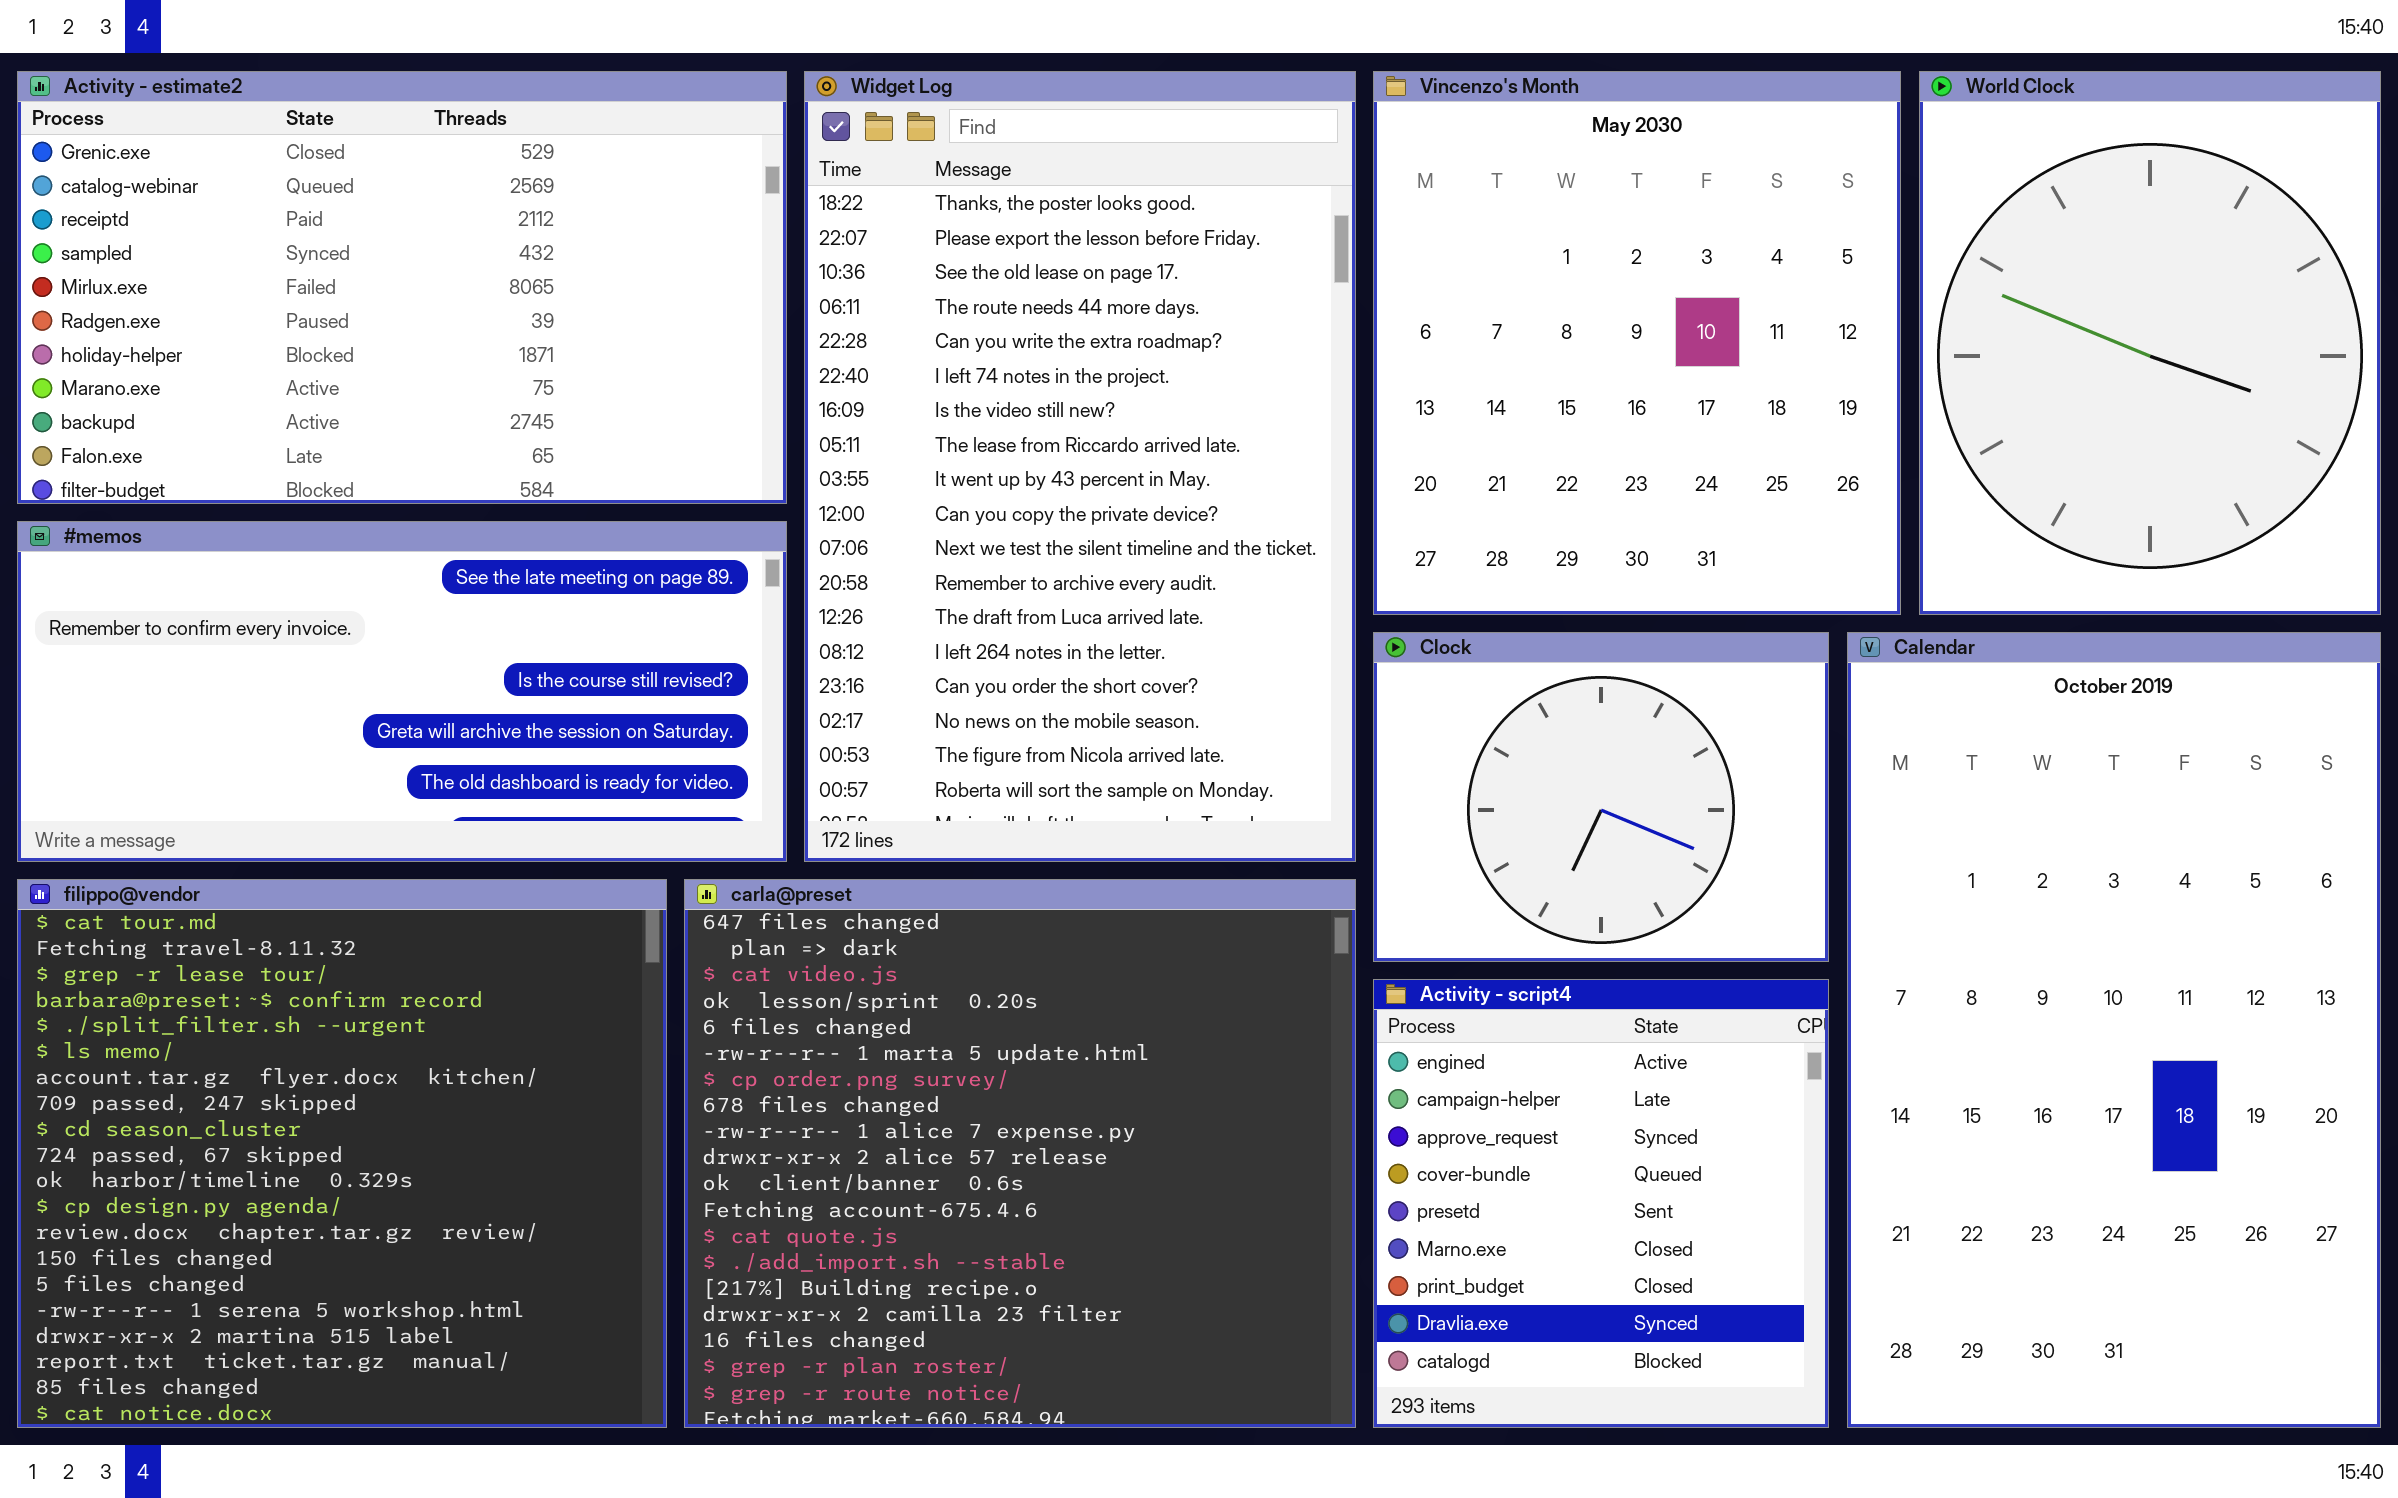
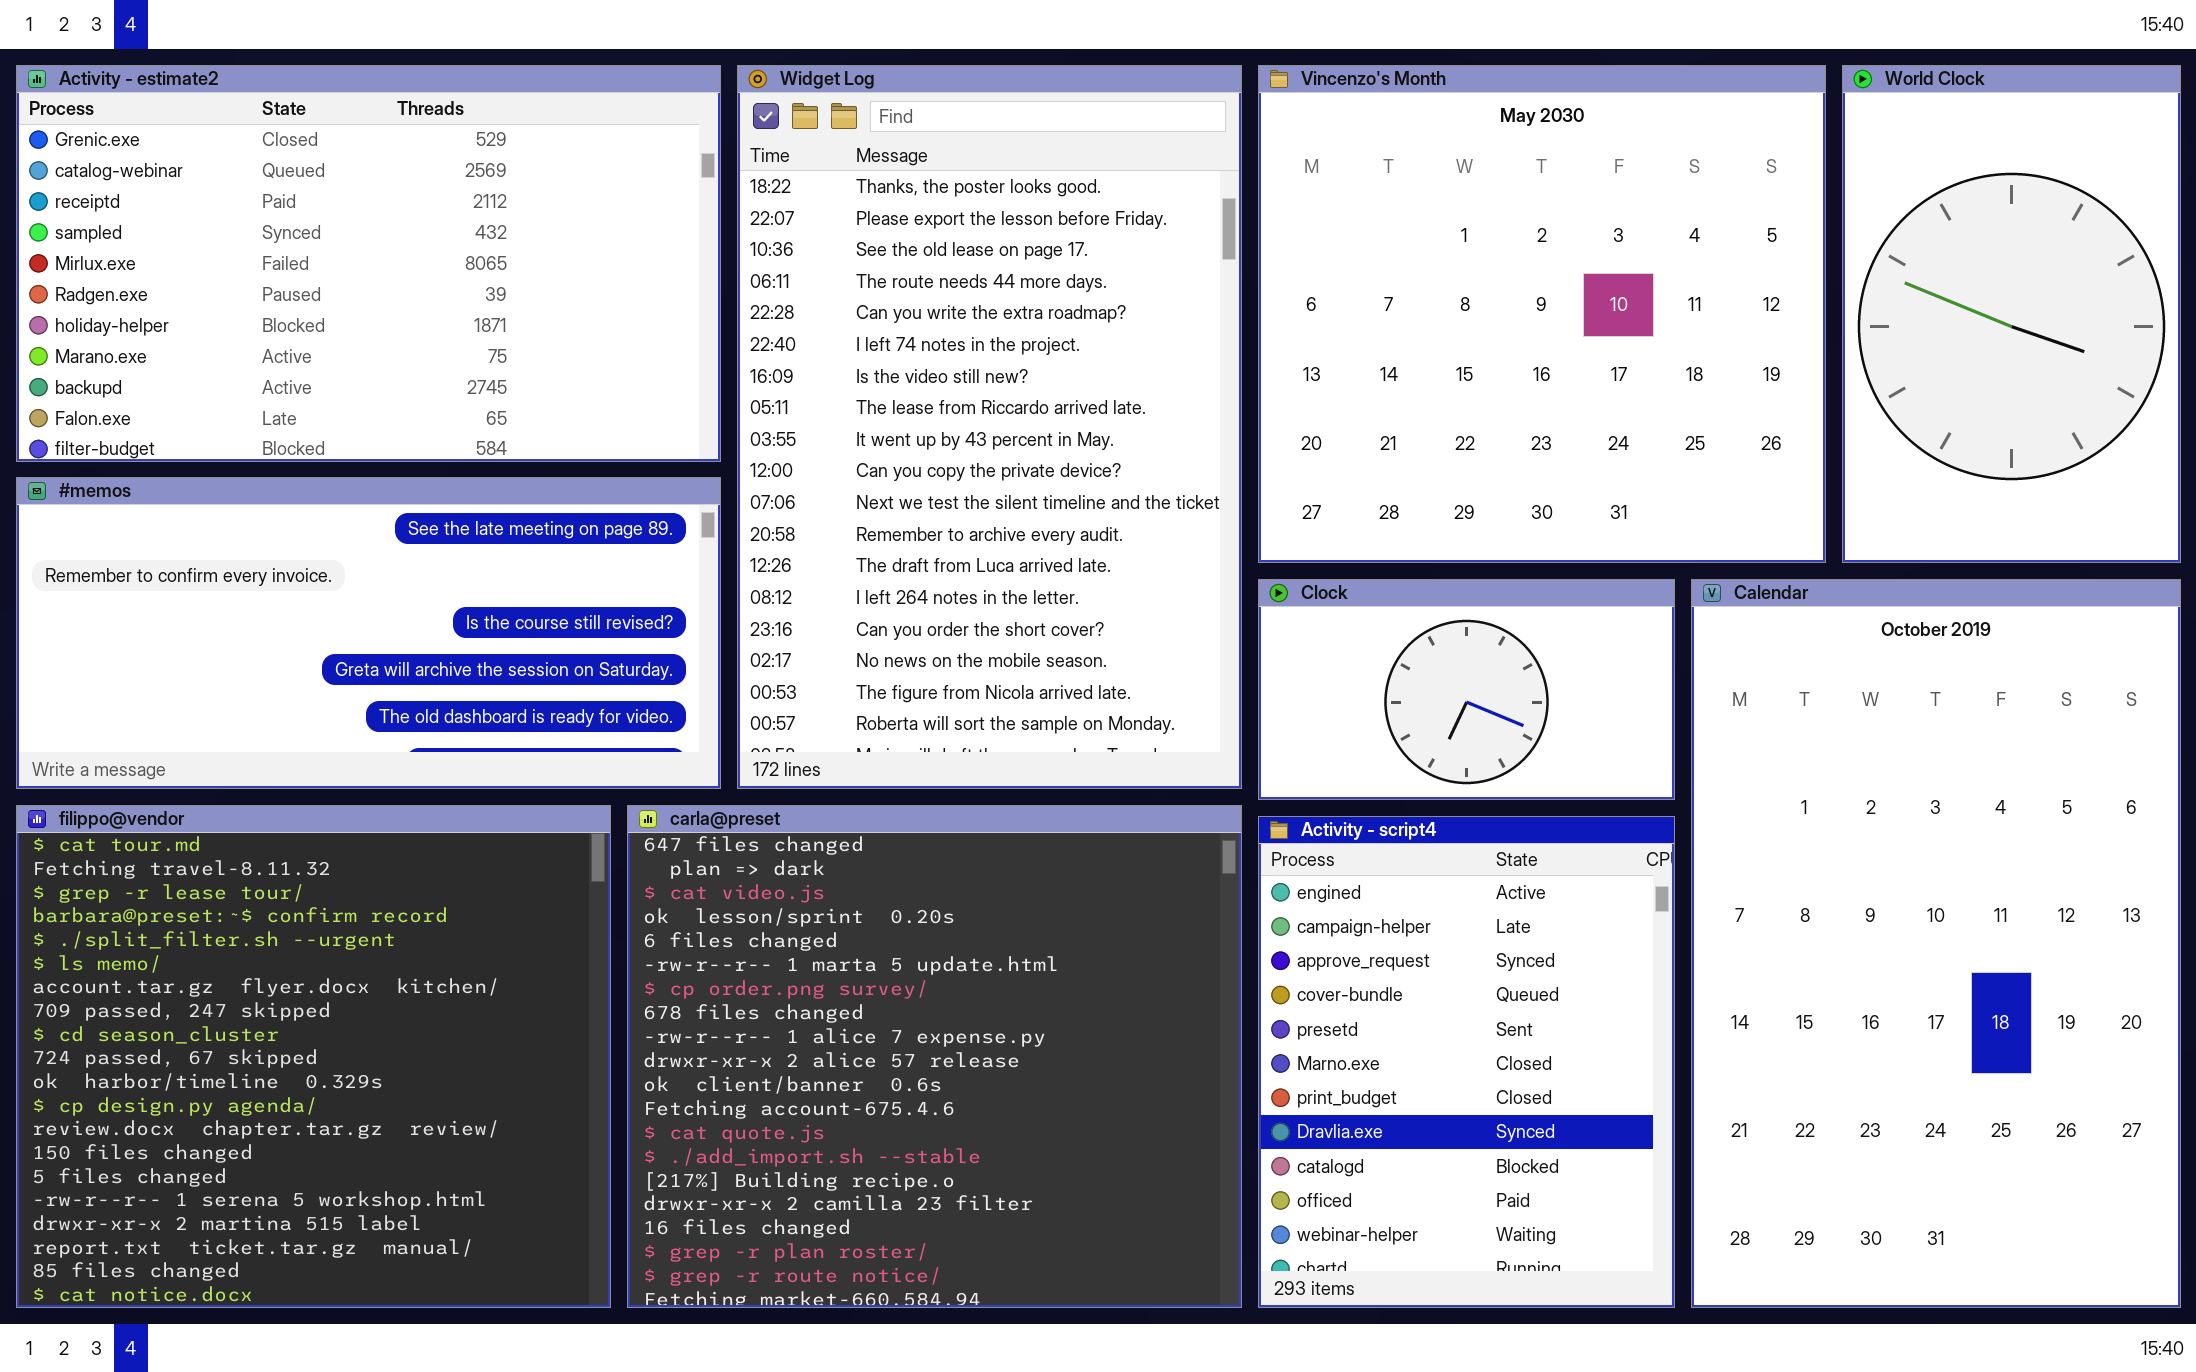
Vincenzo's Month: [1373,71,1901,615] -> [1258,65,1826,563], resized
World Clock: [1919,71,2381,615] -> [1842,65,2181,563], resized
Clock: [1373,632,1829,962] -> [1258,579,1675,800], resized
Activity - script4: [1373,979,1829,1428] -> [1258,816,1675,1308], resized

